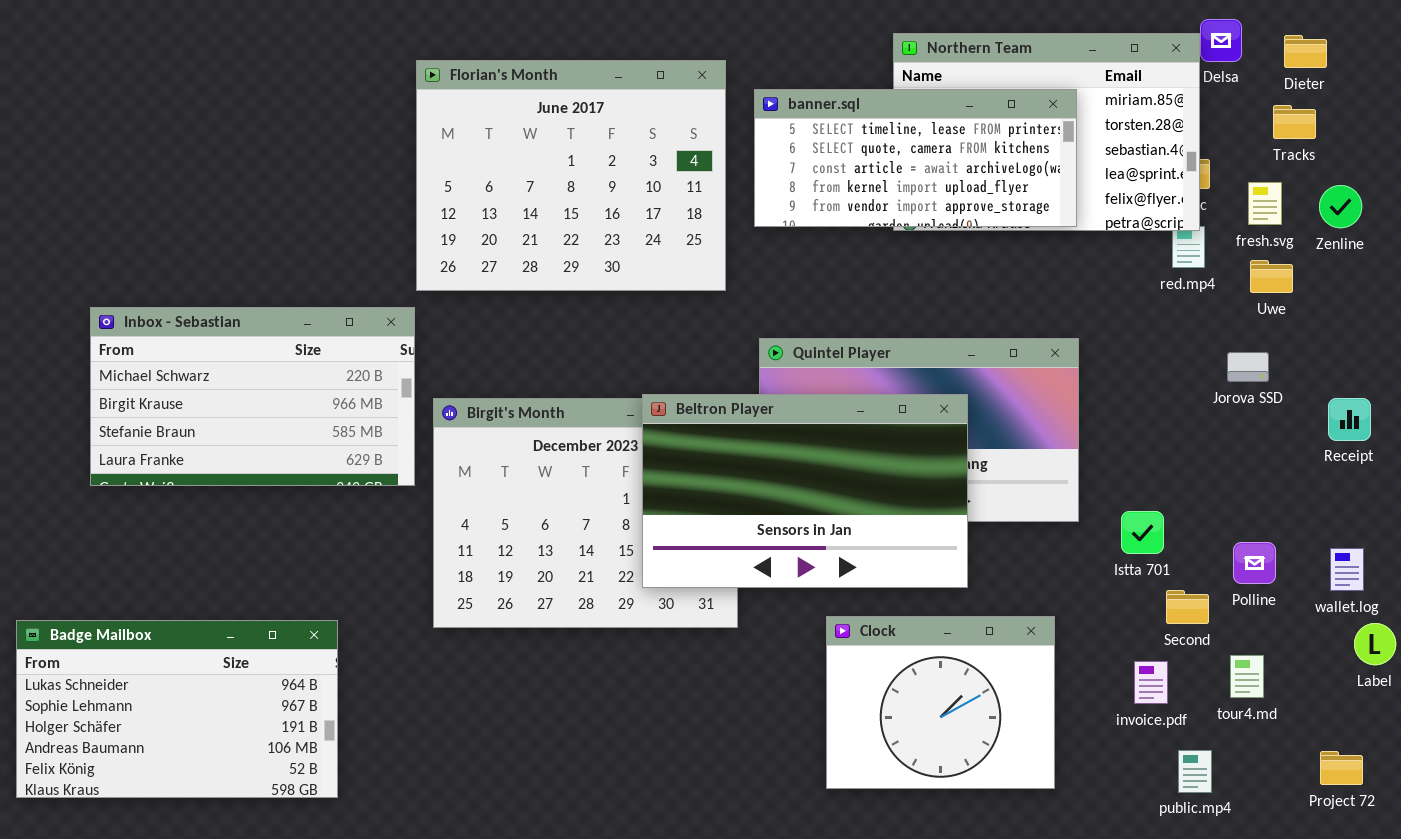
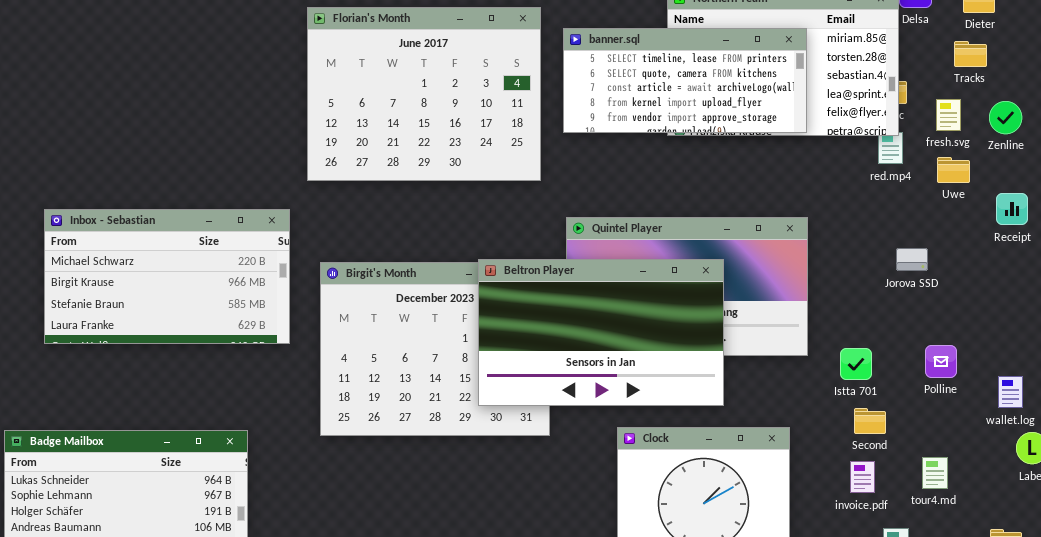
Inbox - Sebastian: [90,307,415,486] -> [44,209,290,344], moved
Jorova SSD: [1227,352,1269,382] -> [896,248,928,271], moved
Receipt: [1328,398,1371,441] -> [996,193,1028,225], moved
Polline: [1233,542,1276,584] -> [925,345,957,378], moved
Second: [1166,590,1209,624] -> [854,408,886,434], moved

